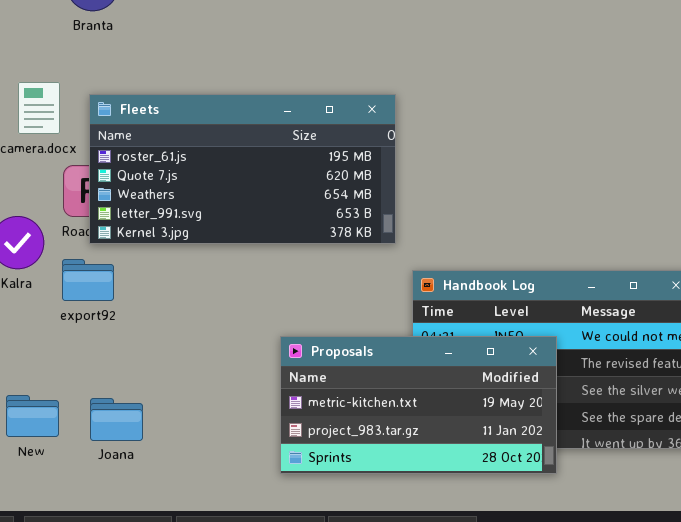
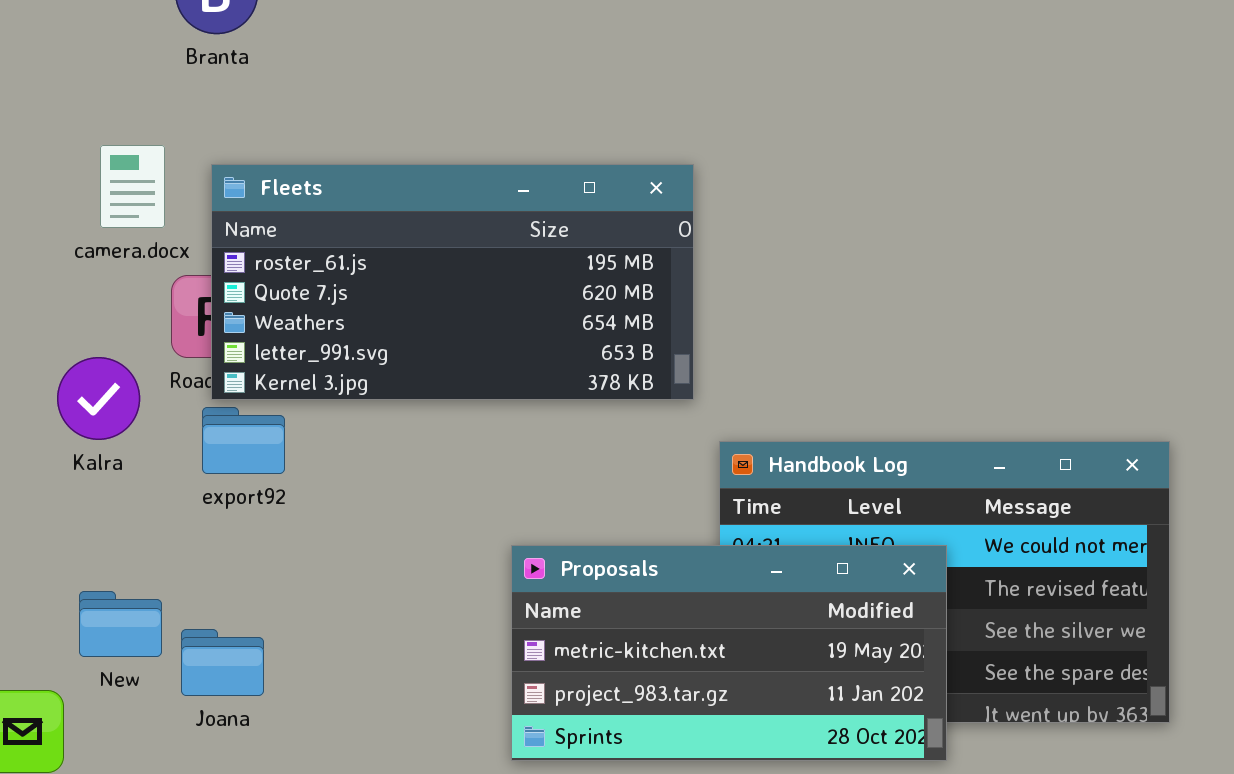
export92: [62,259,114,301] -> [202,407,285,474], moved
New: [6,395,59,437] -> [79,591,162,657], moved
Joana: [90,398,143,441] -> [181,629,264,696], moved

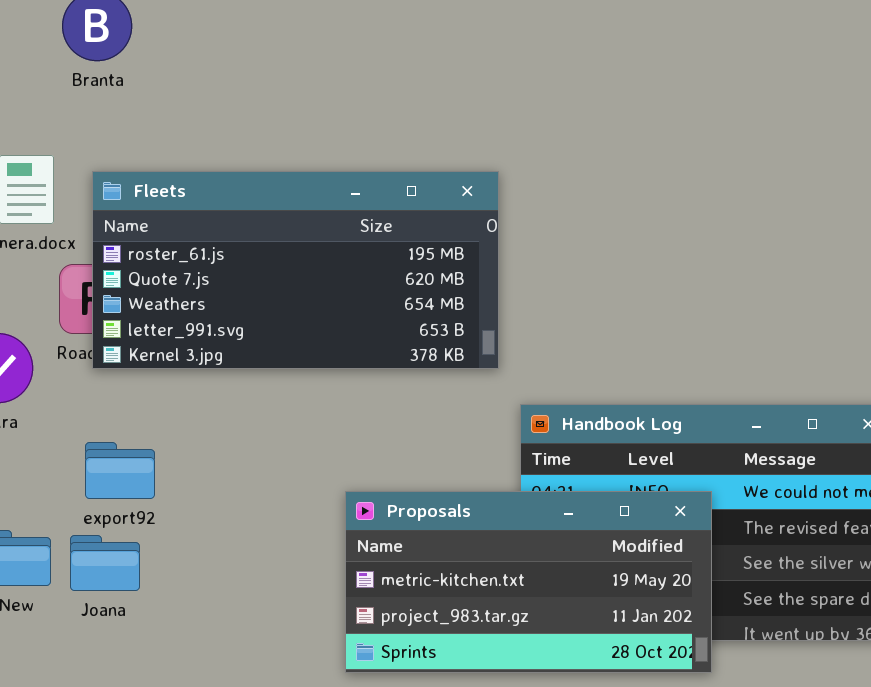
export92: [202,407,285,474] -> [85,442,155,499], moved
Joana: [181,629,264,696] -> [70,535,140,591], moved

